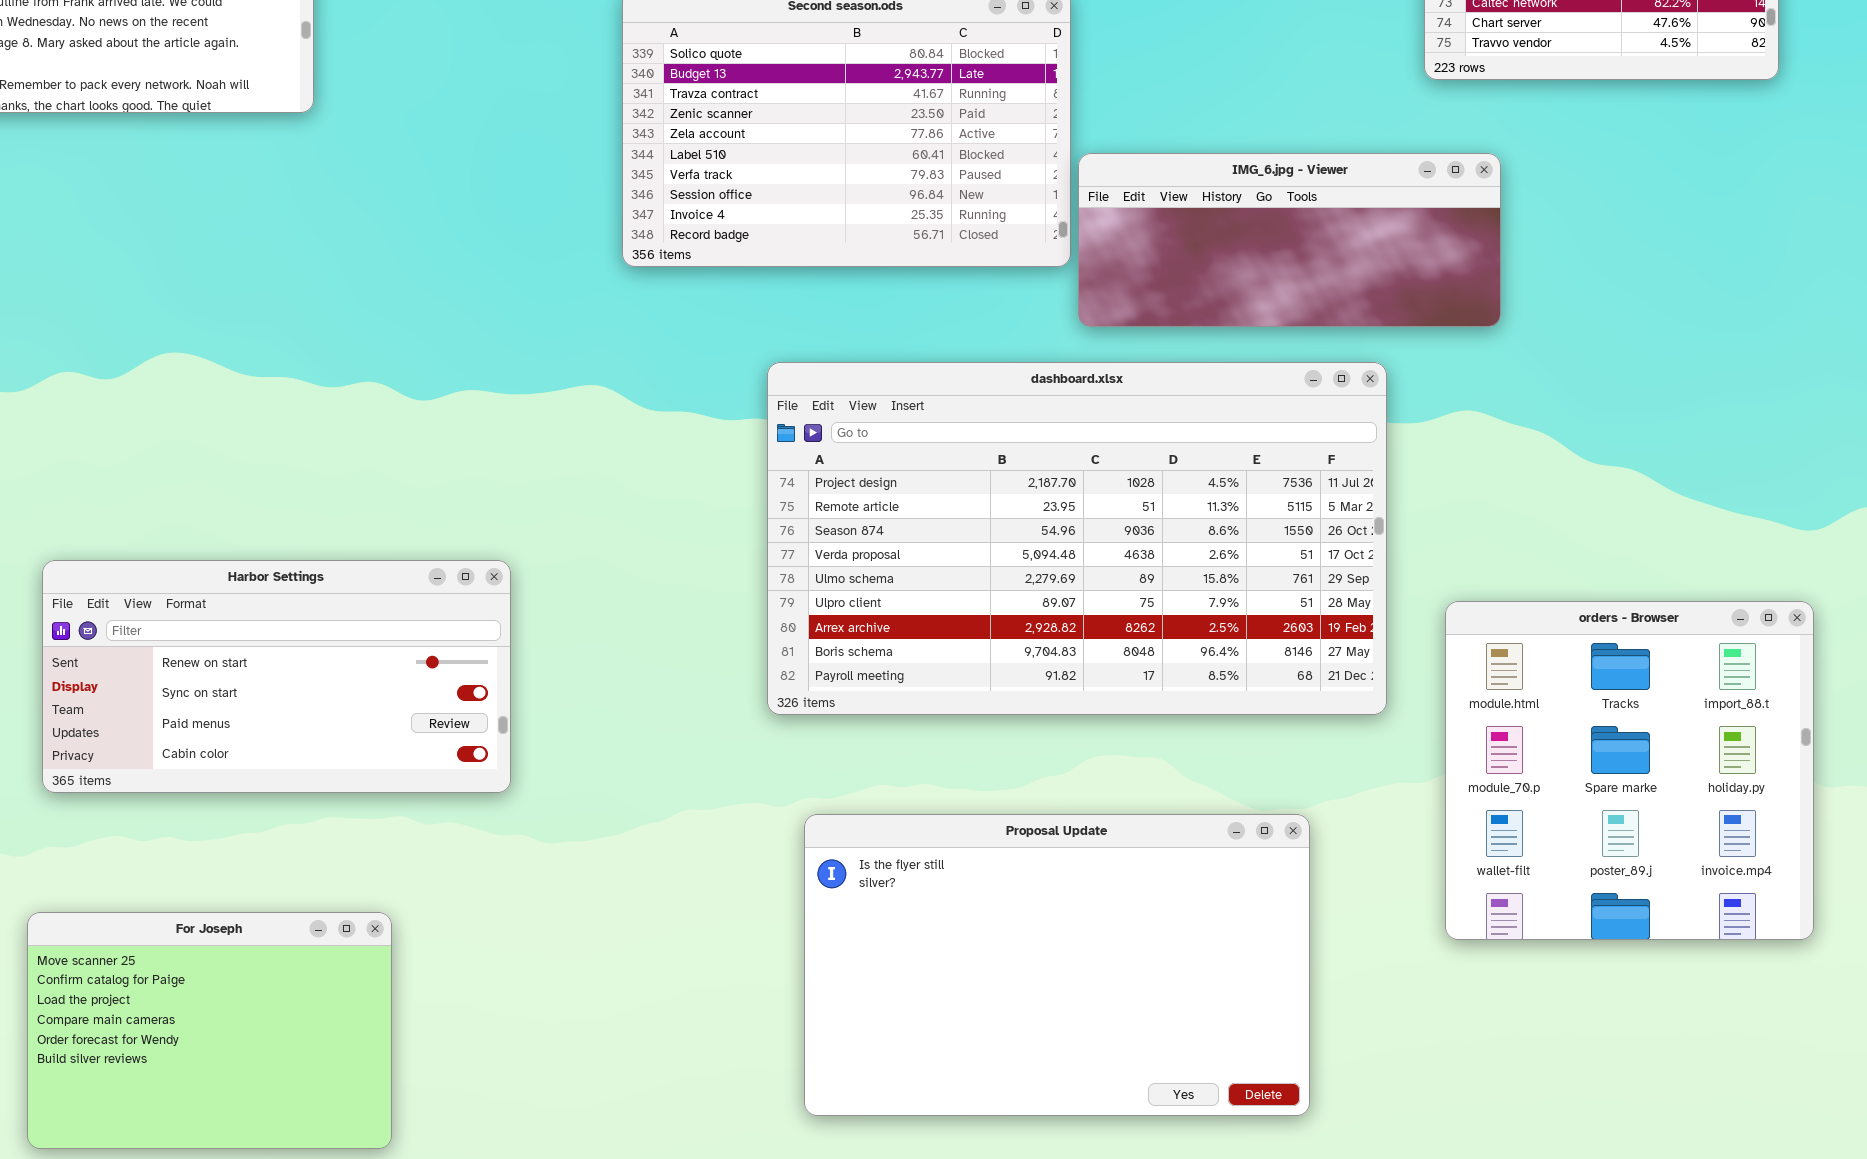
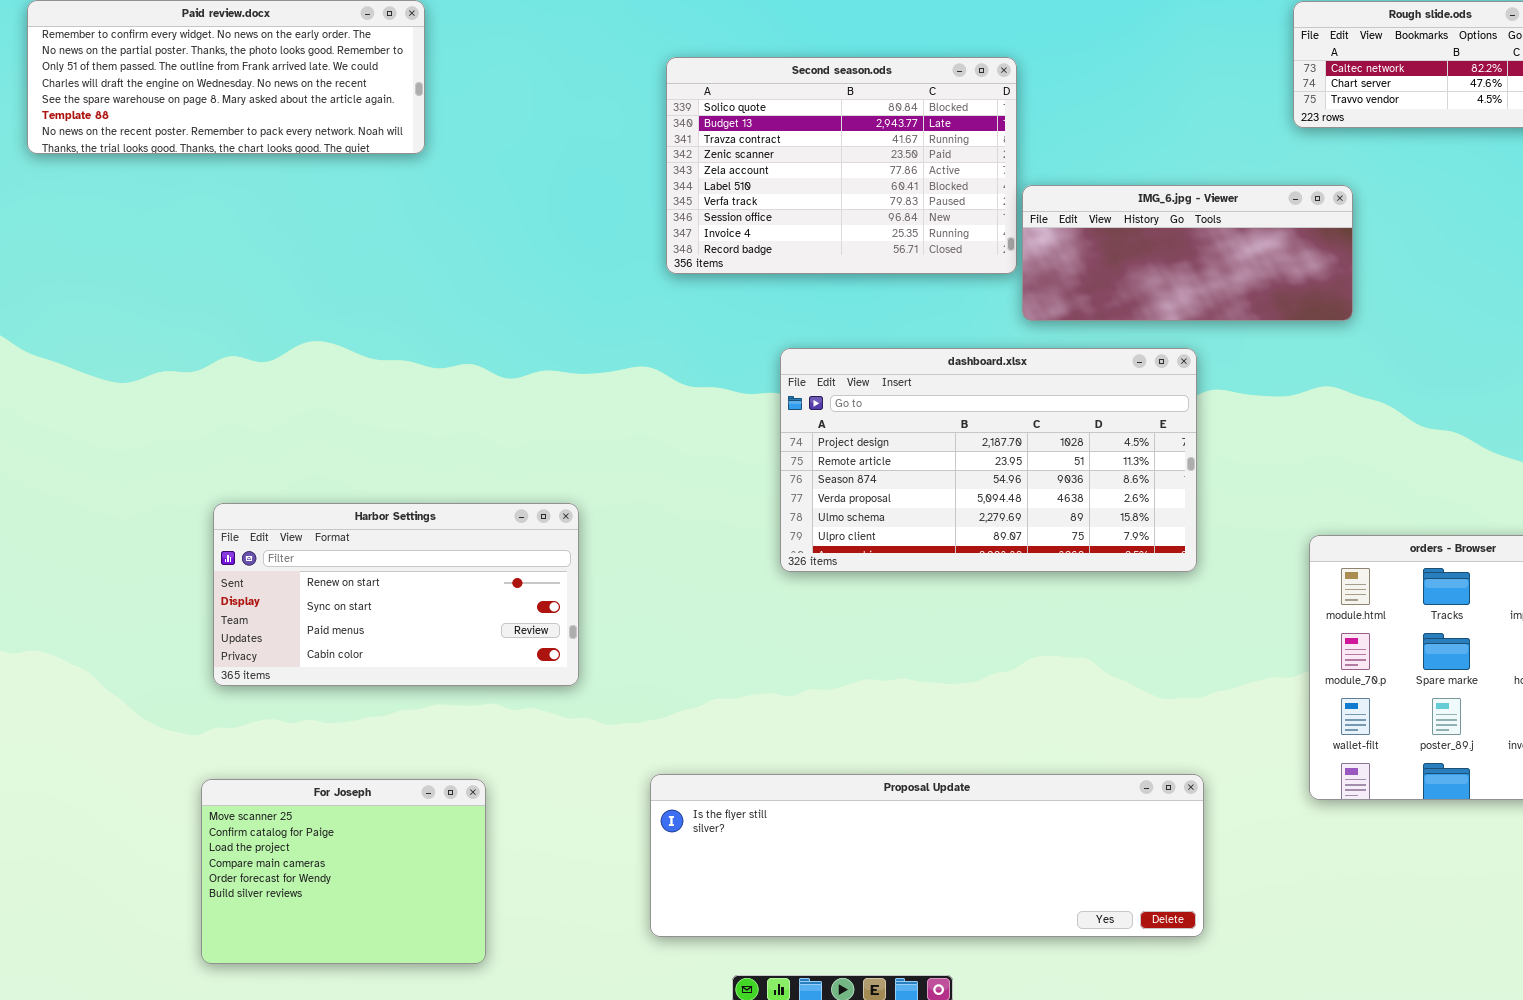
dashboard.xlsx: [767,362,1387,715] -> [780,348,1197,572], resized
Proposal Update: [804,814,1310,1116] -> [650,774,1204,937], resized

